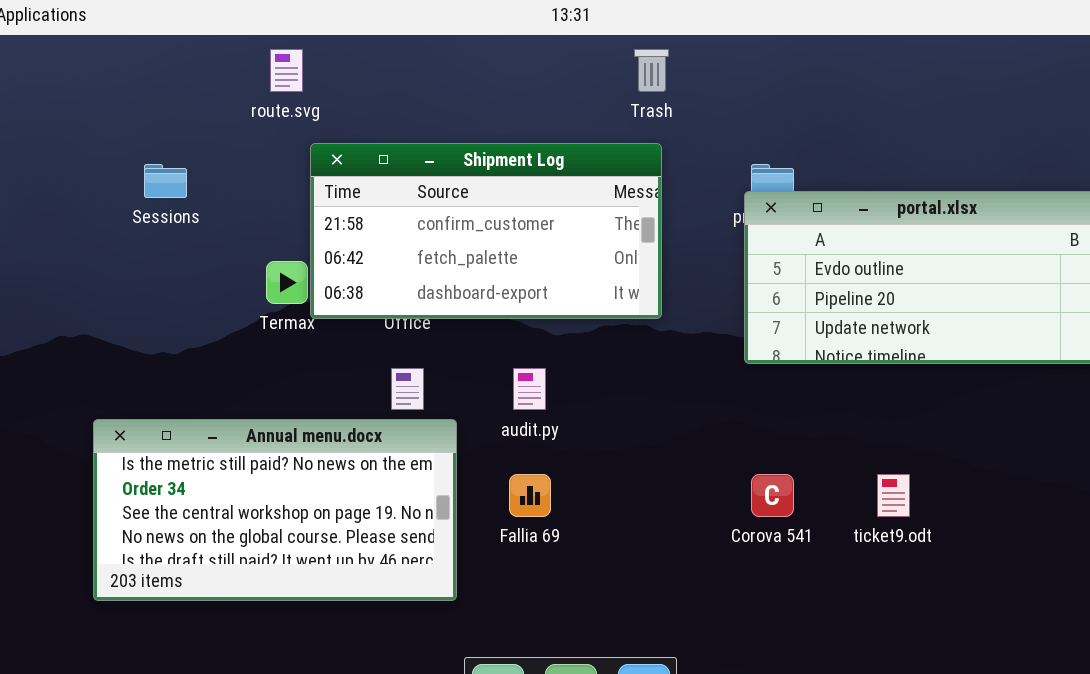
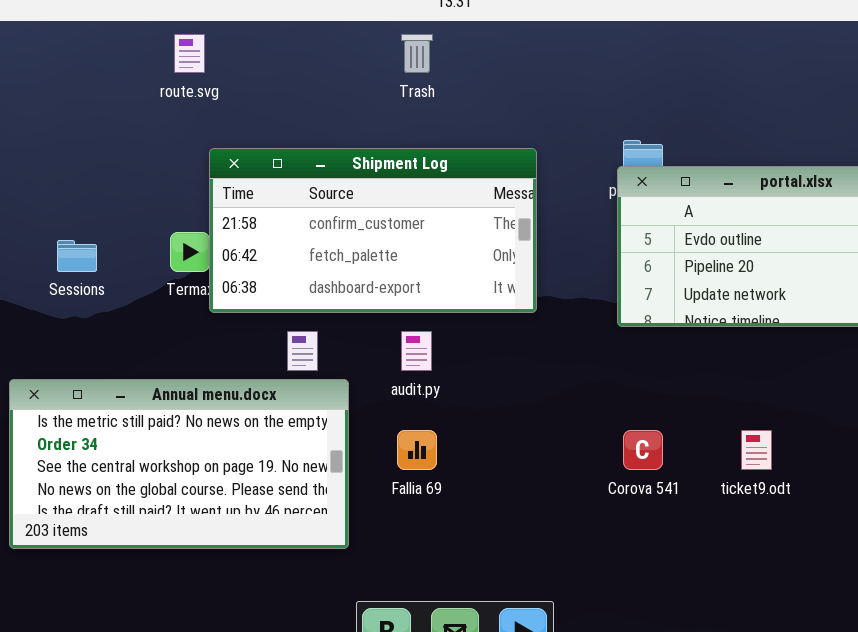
Trash: [634,49,669,92] -> [401,34,433,73], moved
Shipment Log: [310,143,662,319] -> [209,148,537,313], moved
Sessions: [144,164,187,198] -> [57,240,97,272], moved

